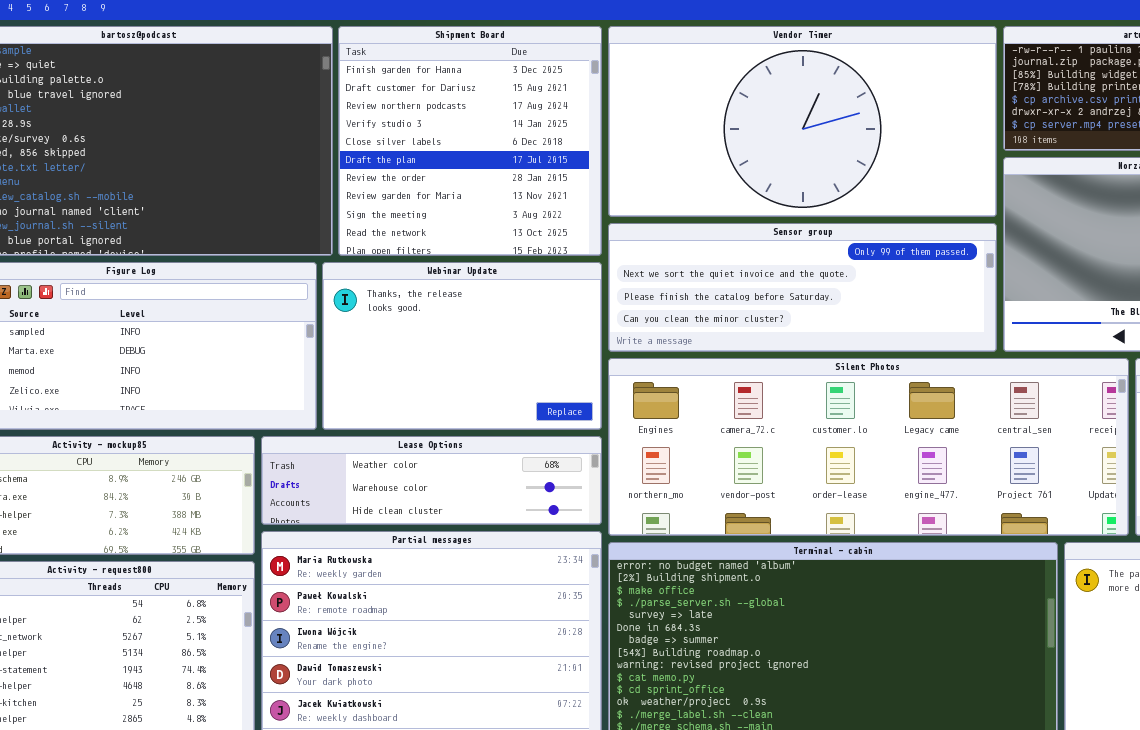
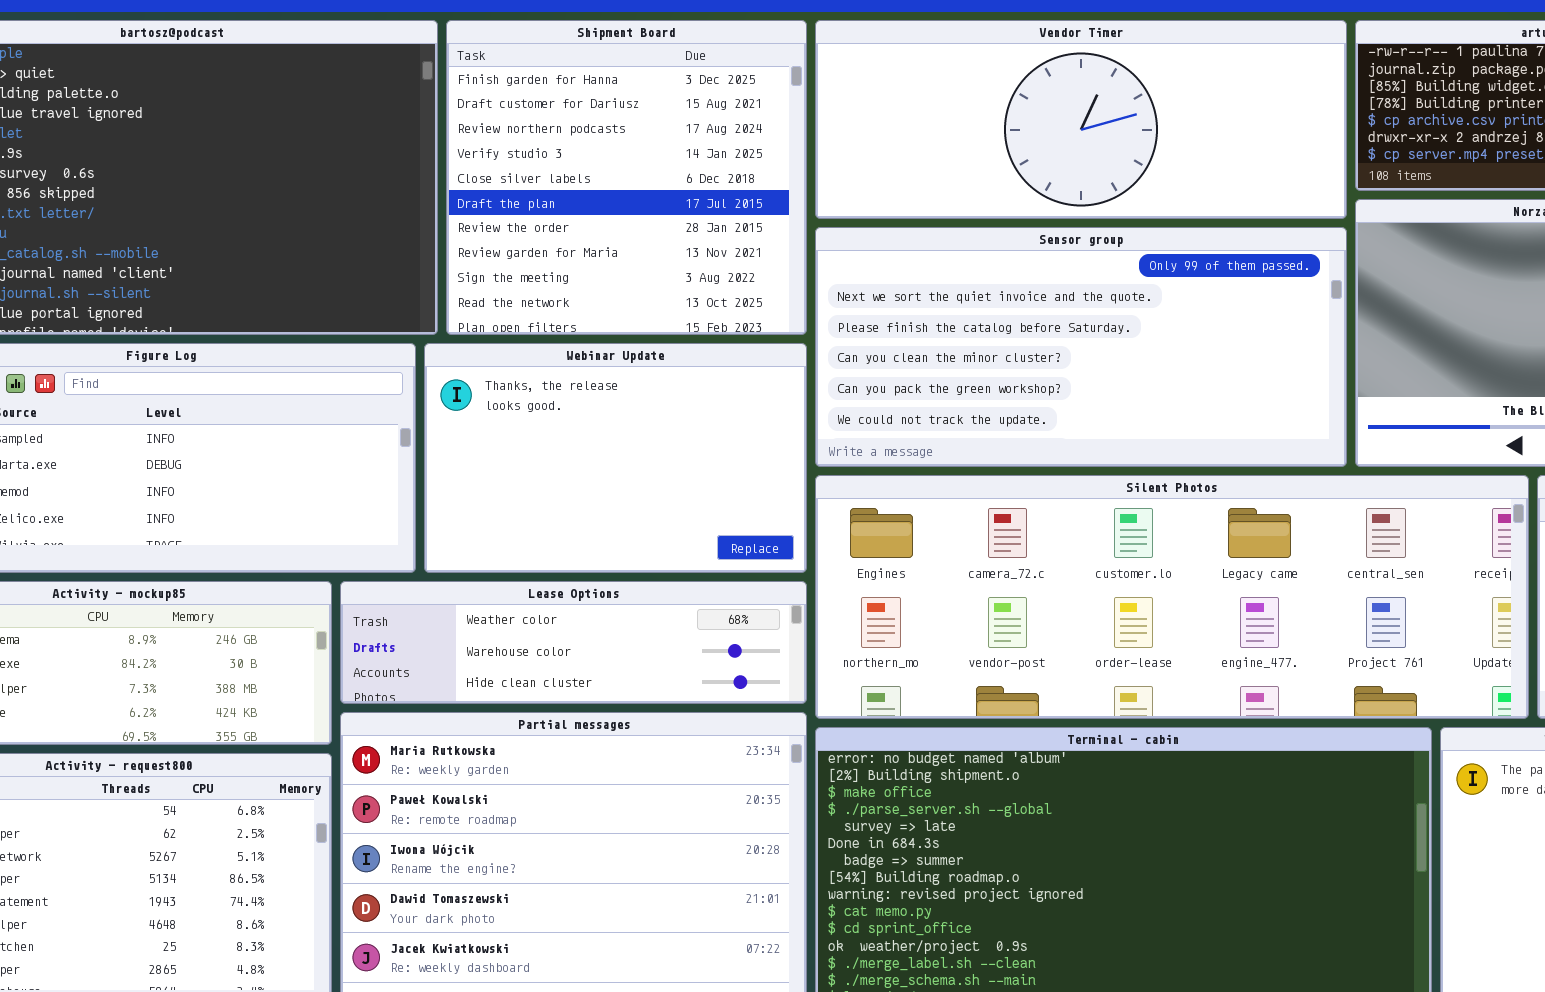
Vendor Timer: [608,26,997,217] -> [815,20,1347,219], resized
Sensor group: [608,223,997,352] -> [815,227,1347,467], resized

